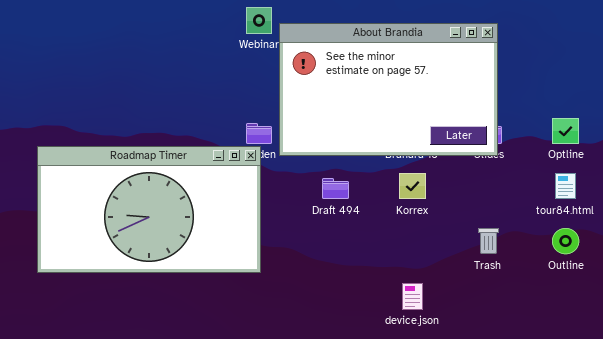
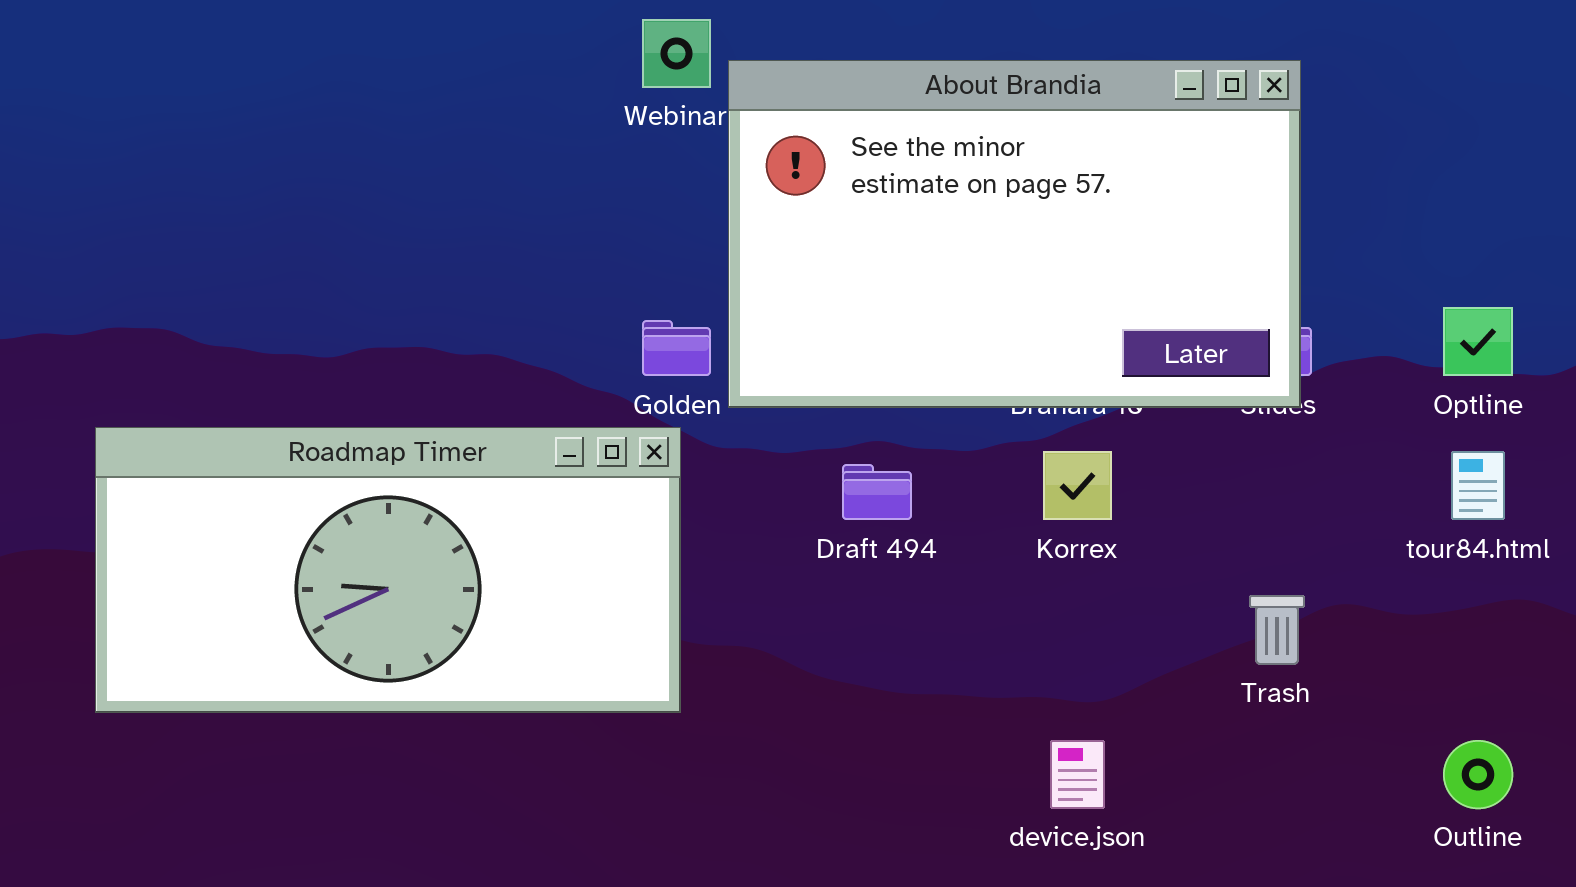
Roadmap Timer: [37,146,261,273] -> [95,427,681,713], resized
Outline: [552,228,579,254] -> [1443,740,1513,809], moved

